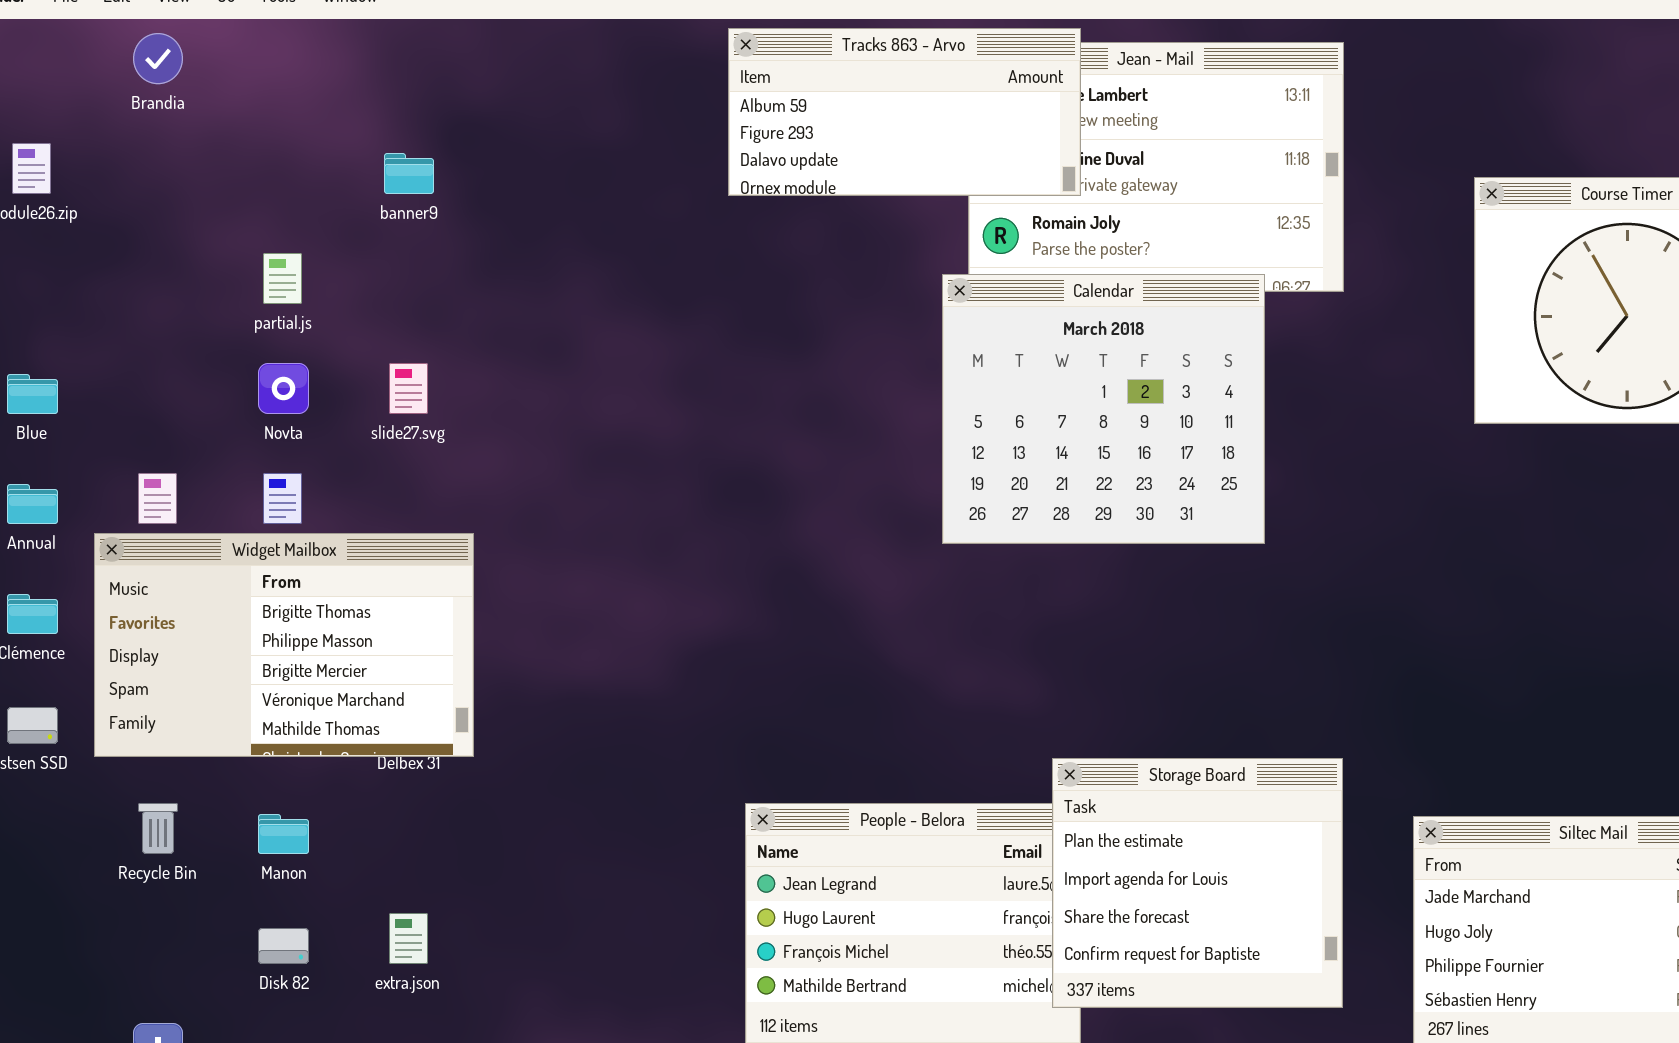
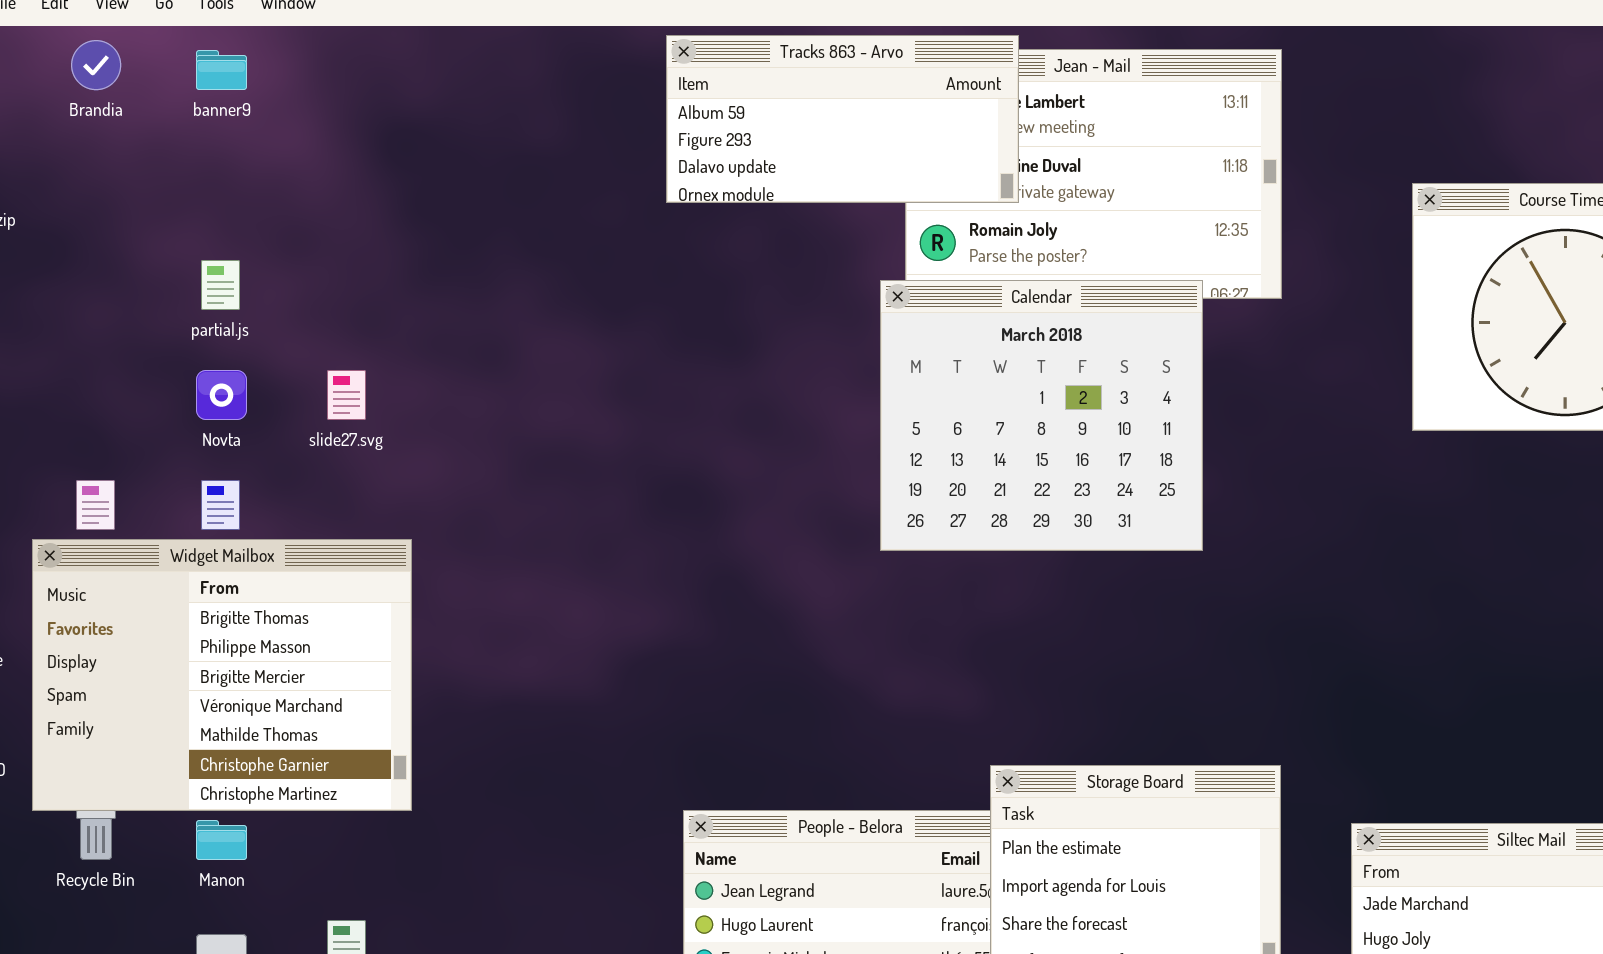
banner9: [384,153,434,194] -> [196,50,247,90], moved
Widget Mailbox: [94,533,474,757] -> [32,539,412,811], resized

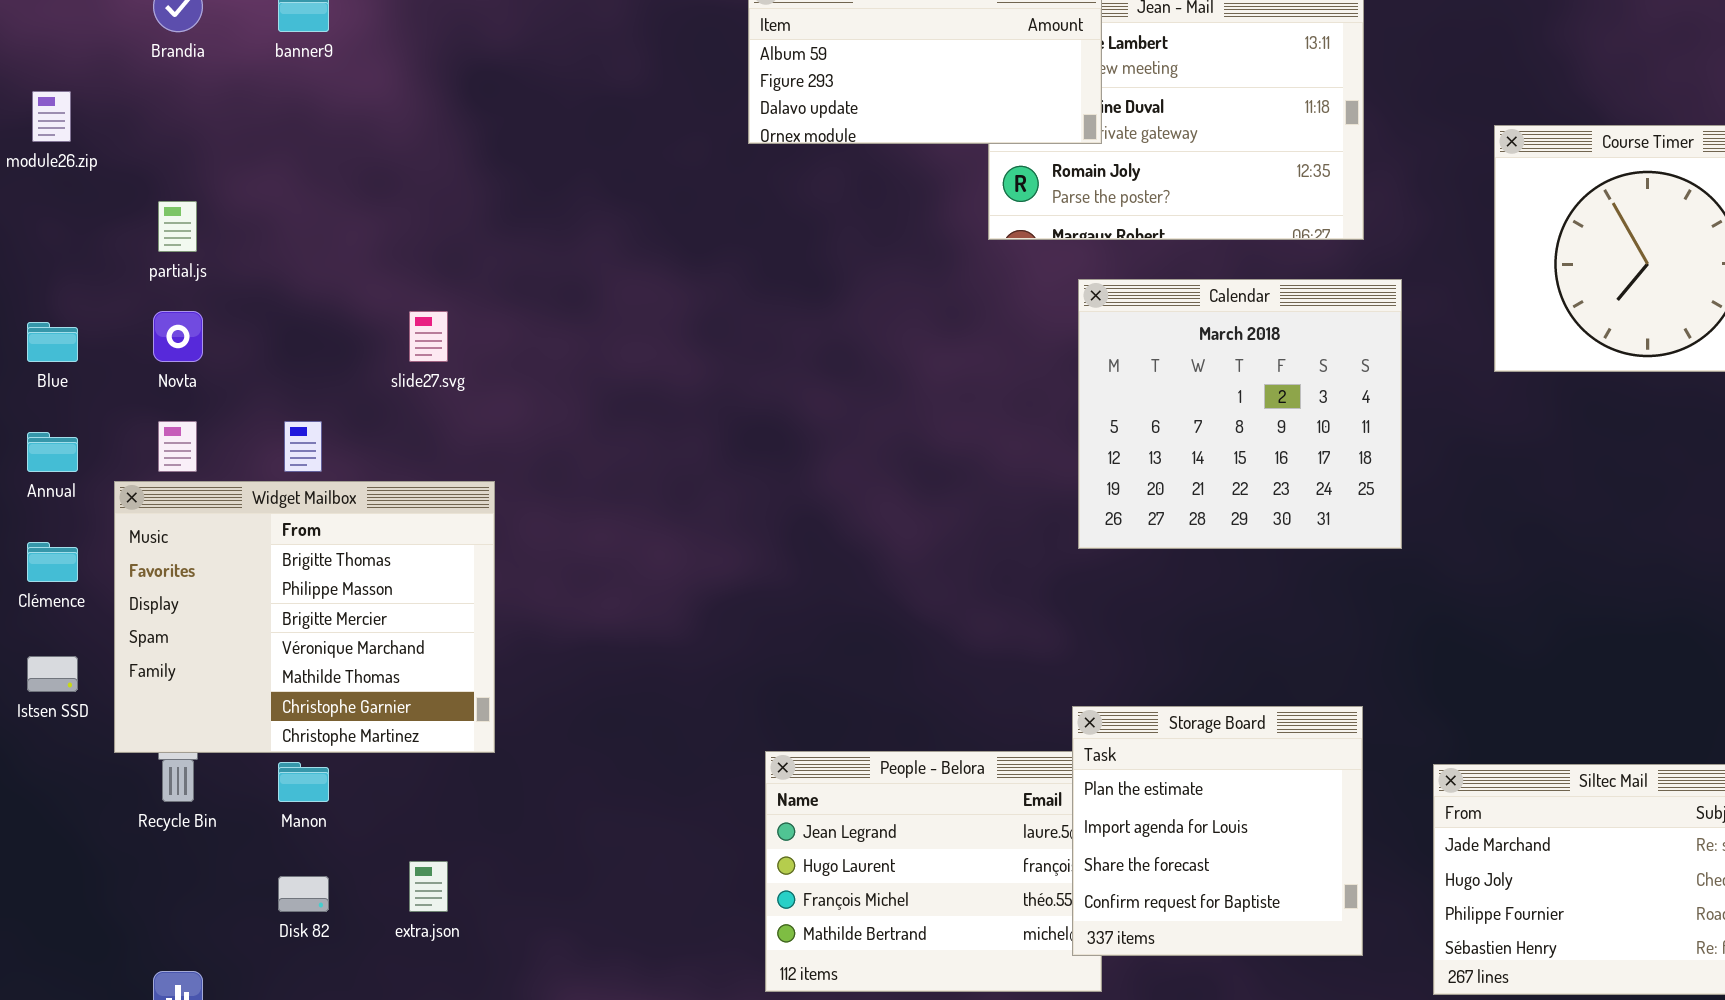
partial.js: [201,260,240,310] -> [158,201,197,252], moved
Calendar: [880,280,1203,551] -> [1078,279,1402,549], moved
Novta: [196,370,247,420] -> [153,311,203,362], moved

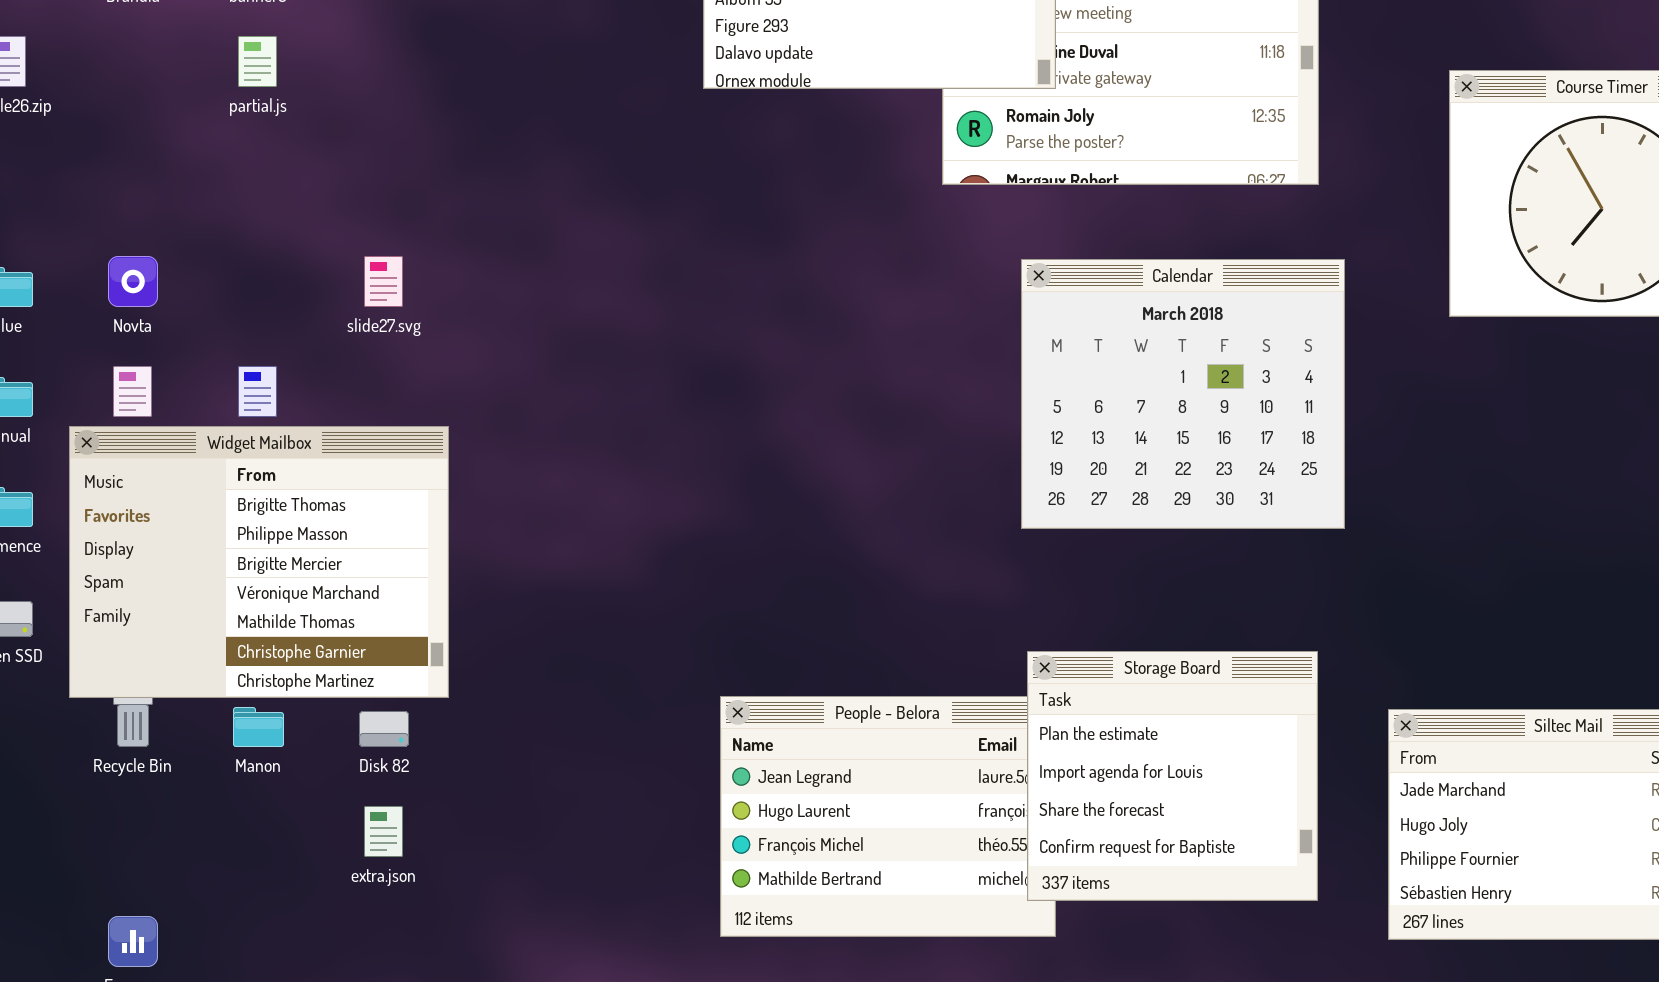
partial.js: [158,201,197,252] -> [238,36,277,87], moved
Calendar: [1078,279,1402,549] -> [1021,259,1345,529], moved
Disk 82: [278,876,329,912] -> [359,711,409,747], moved

